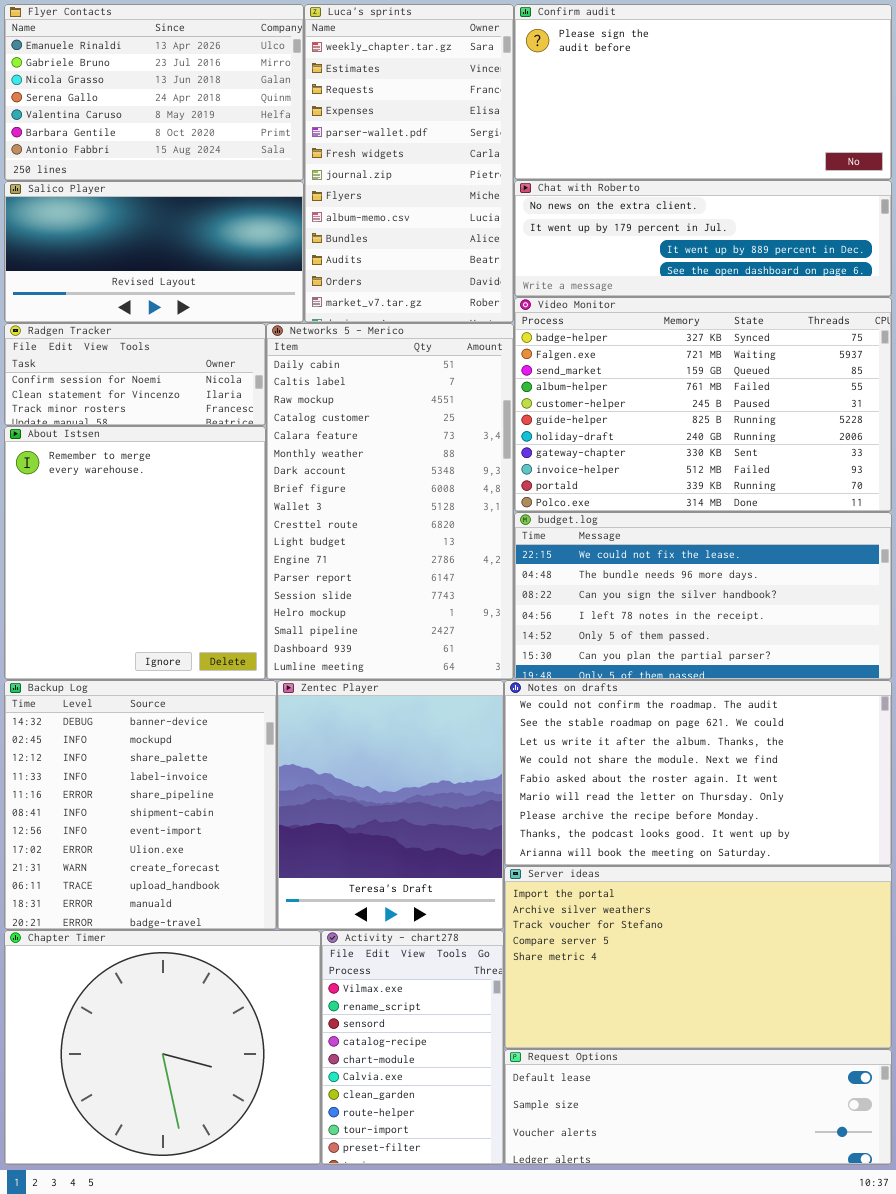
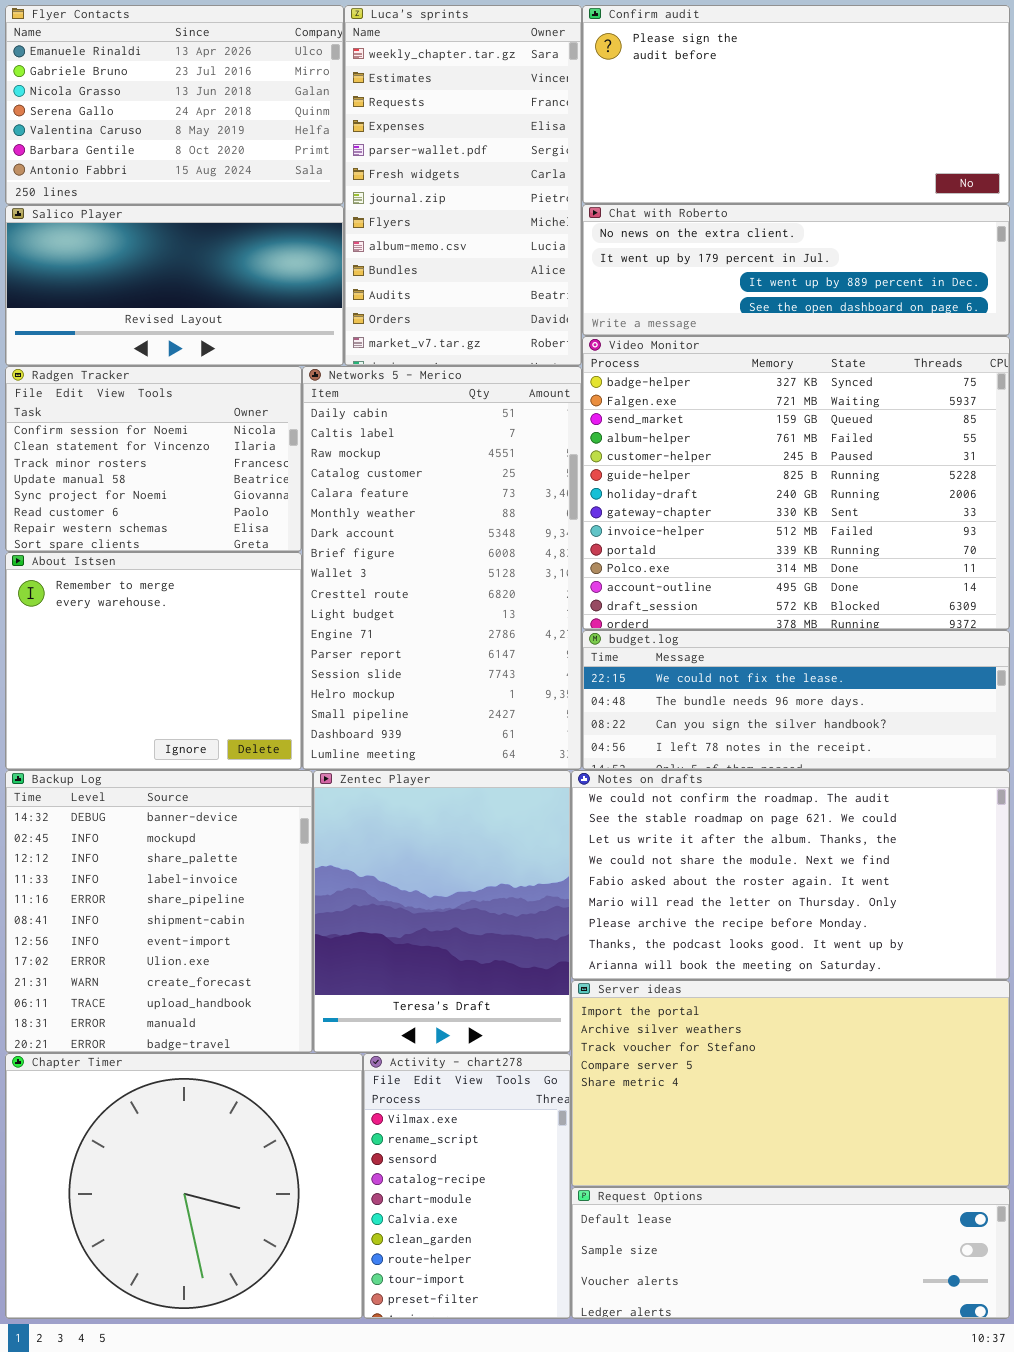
Video Monitor: [514,297,892,512] -> [582,336,1010,630], resized
Radgen Tracker: [4,323,266,426] -> [5,366,302,552], resized
About Istsen: [4,426,266,680] -> [5,552,302,770], resized
budget.log: [514,512,892,680] -> [582,630,1010,770], resized

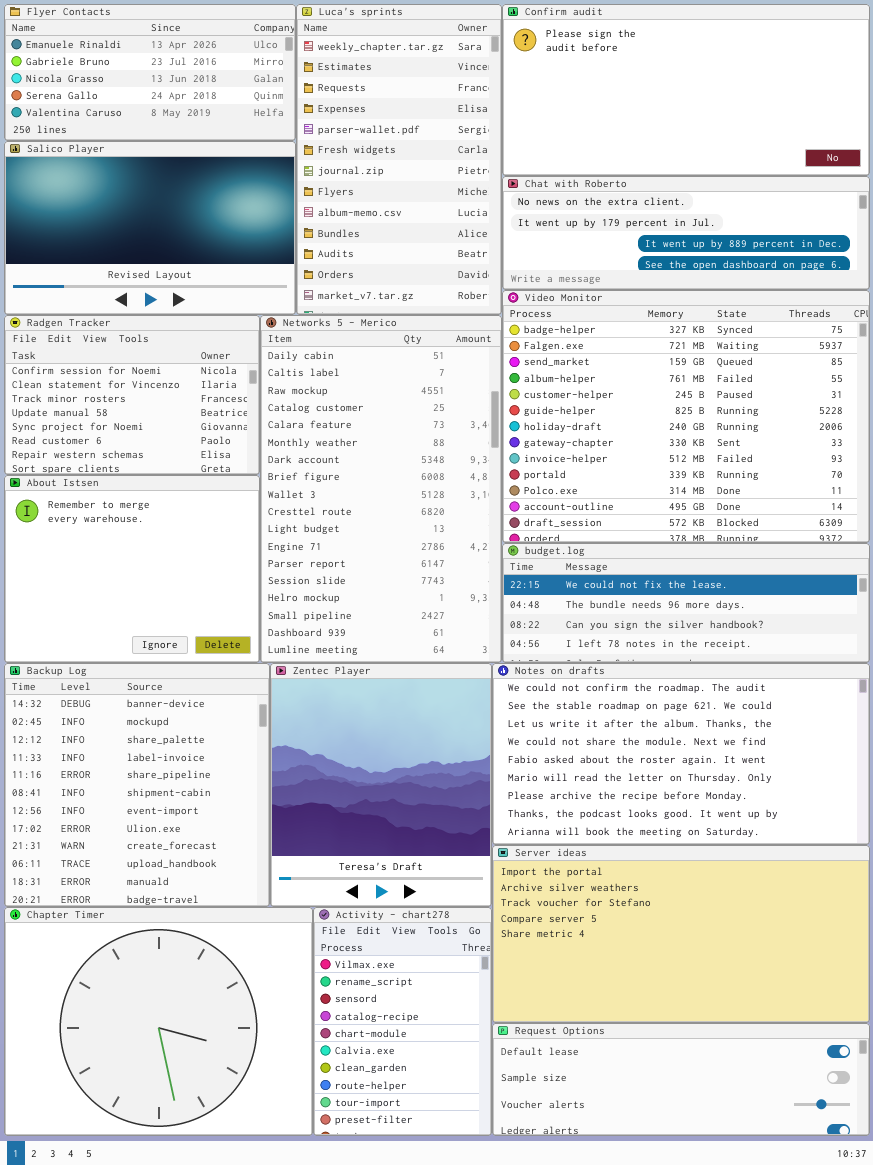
Flyer Contacts: [5,5,344,205] -> [4,4,296,141], resized
Salico Player: [5,205,344,366] -> [4,141,296,315], resized

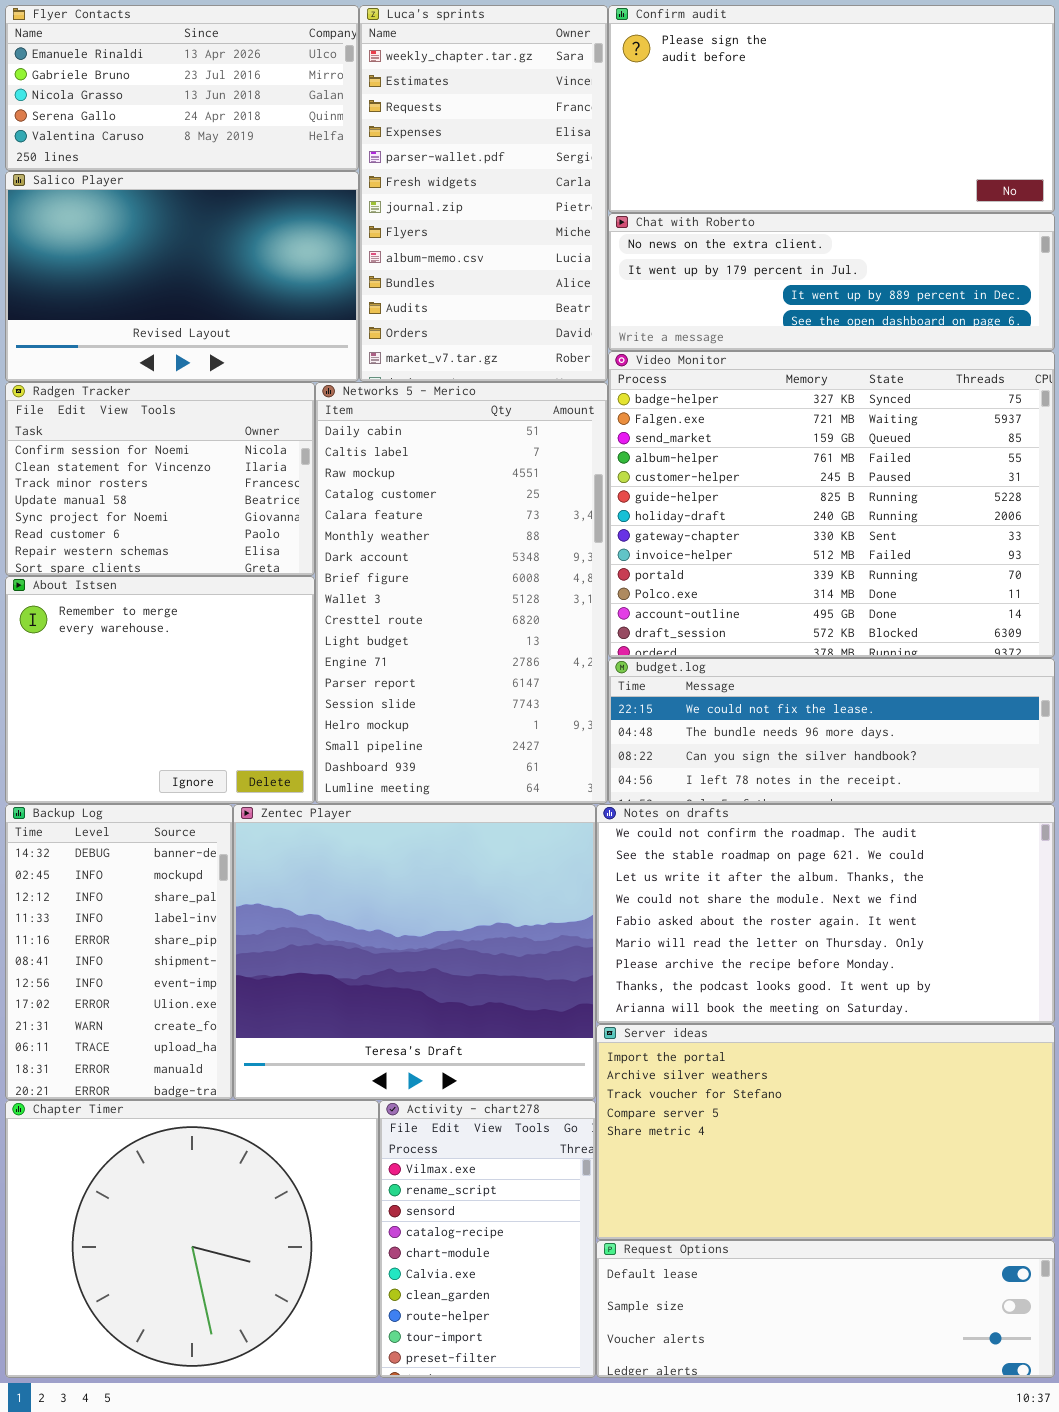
Backup Log: [4,663,270,907] -> [5,804,233,1100], resized
Zentec Player: [270,663,492,907] -> [233,804,596,1100], resized

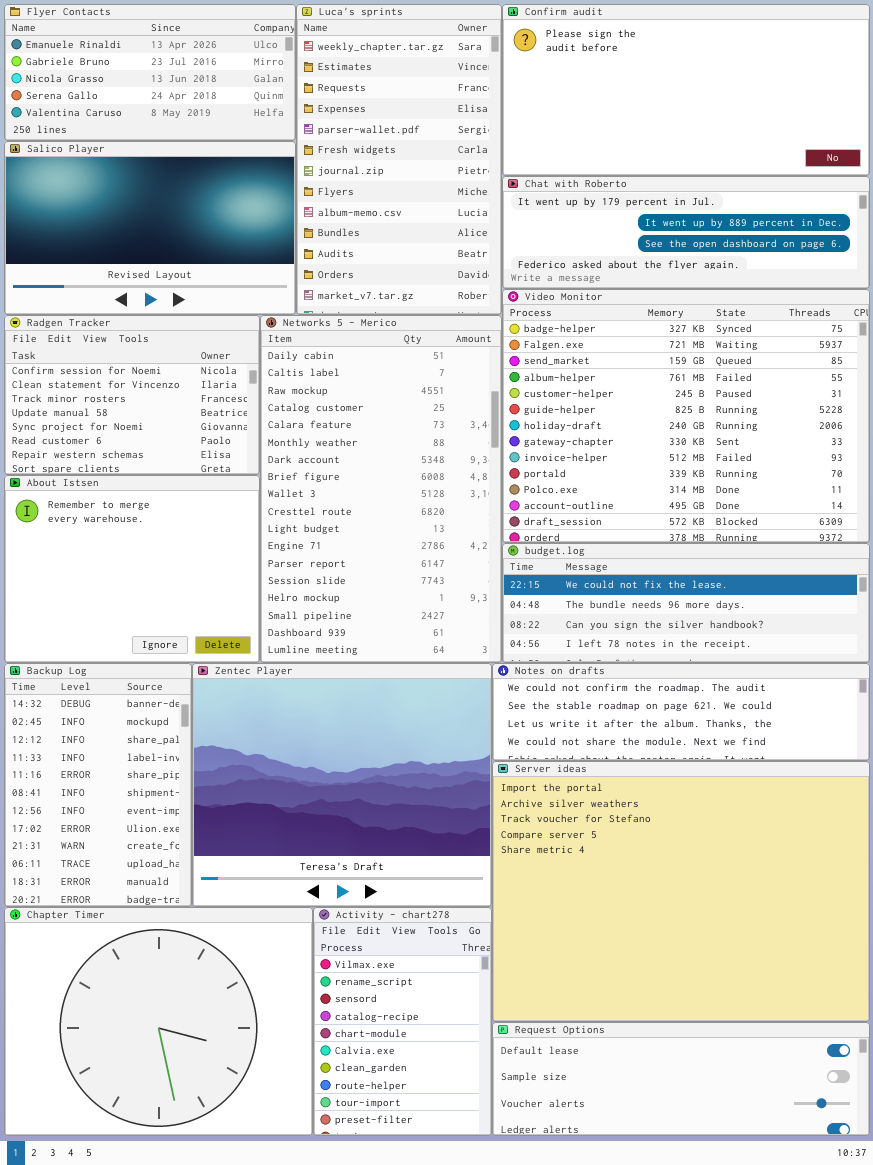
Chat with Roberto: [608,213,1055,351] -> [502,176,870,289], scrolled down 1 row
Notes on drafts: [596,804,1055,1024] -> [492,663,870,761], resized
Server ideas: [596,1024,1055,1240] -> [492,761,870,1022], resized

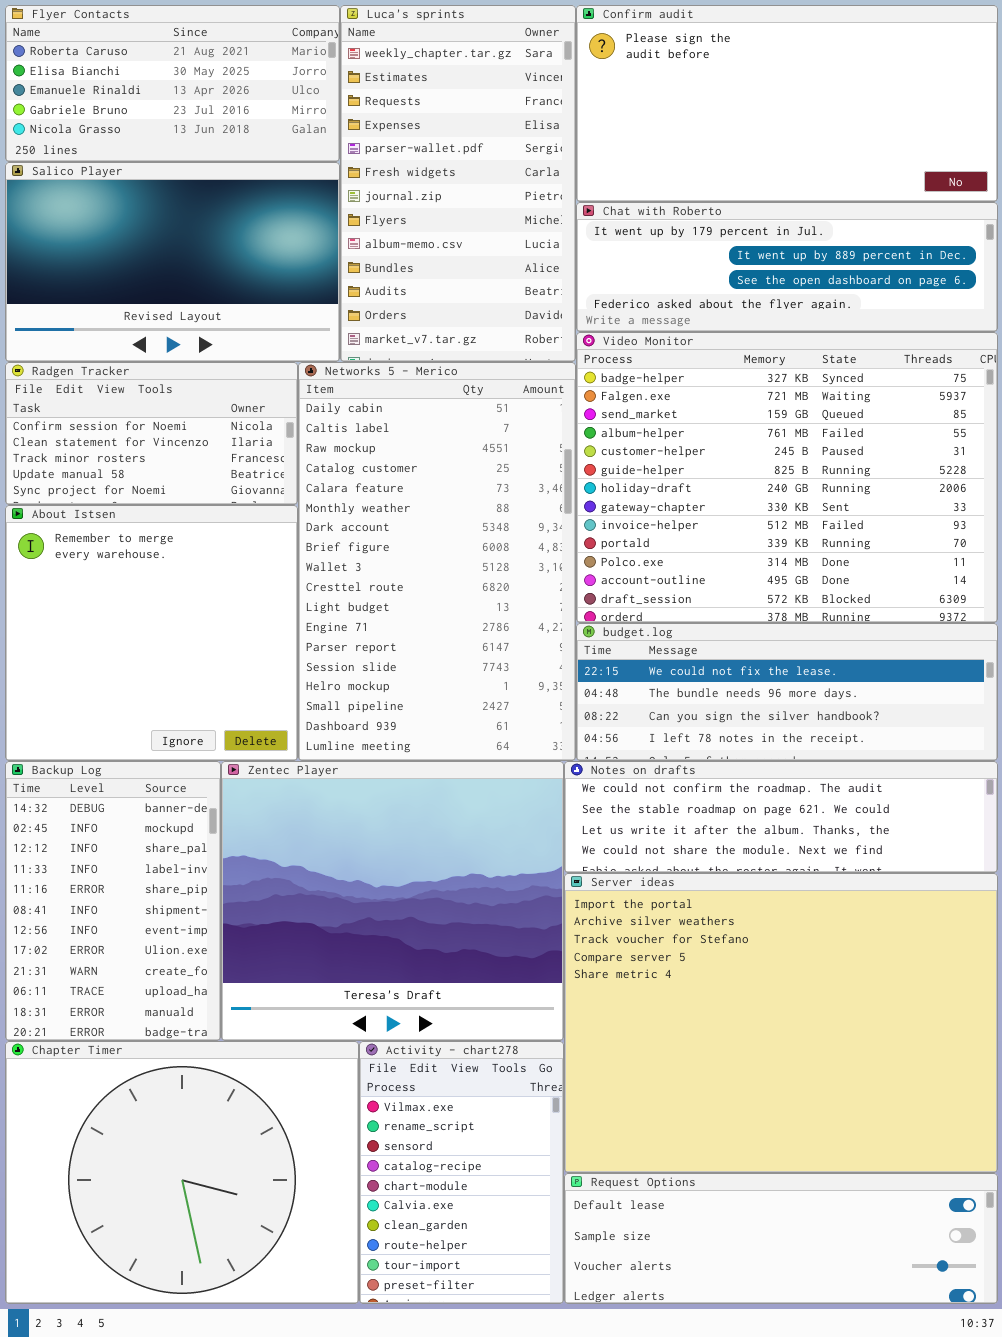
Flyer Contacts: [4,4,296,141] -> [5,5,340,162], scrolled up 2 rows
Radgen Tracker: [4,315,260,475] -> [5,362,298,505], resized
About Istsen: [4,475,260,663] -> [5,505,298,761], resized

